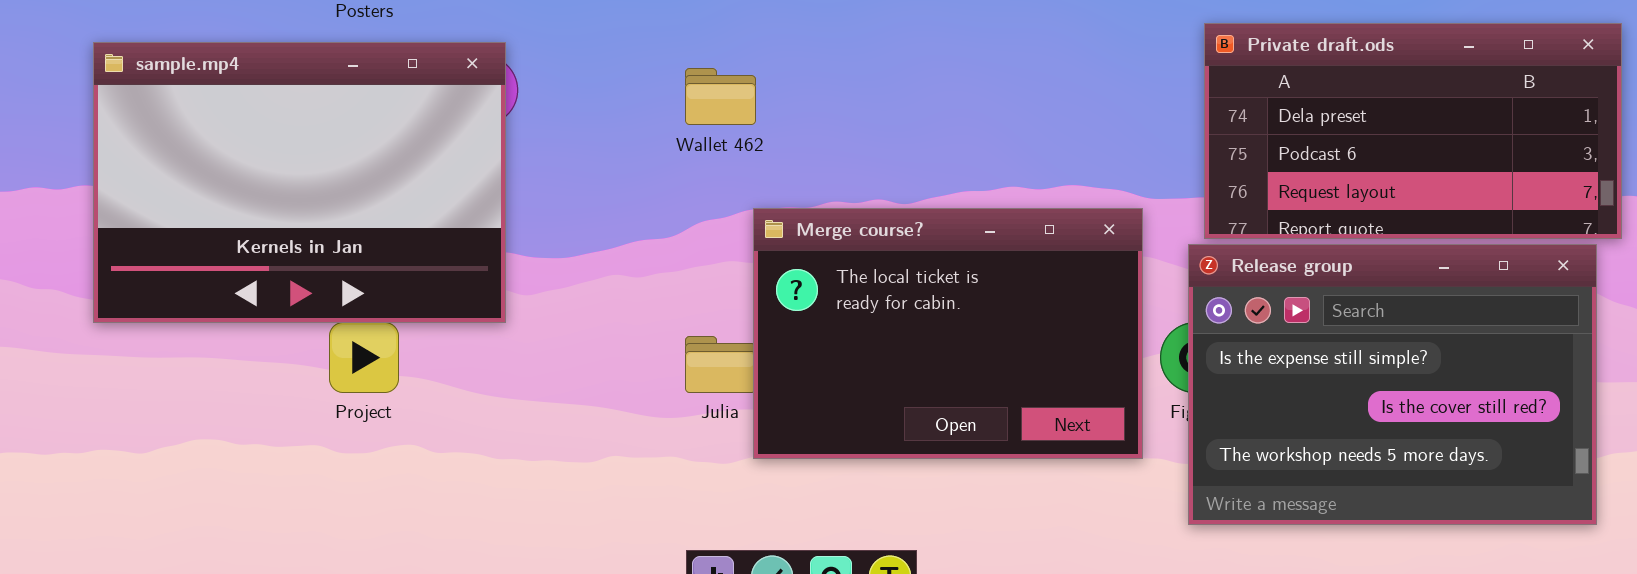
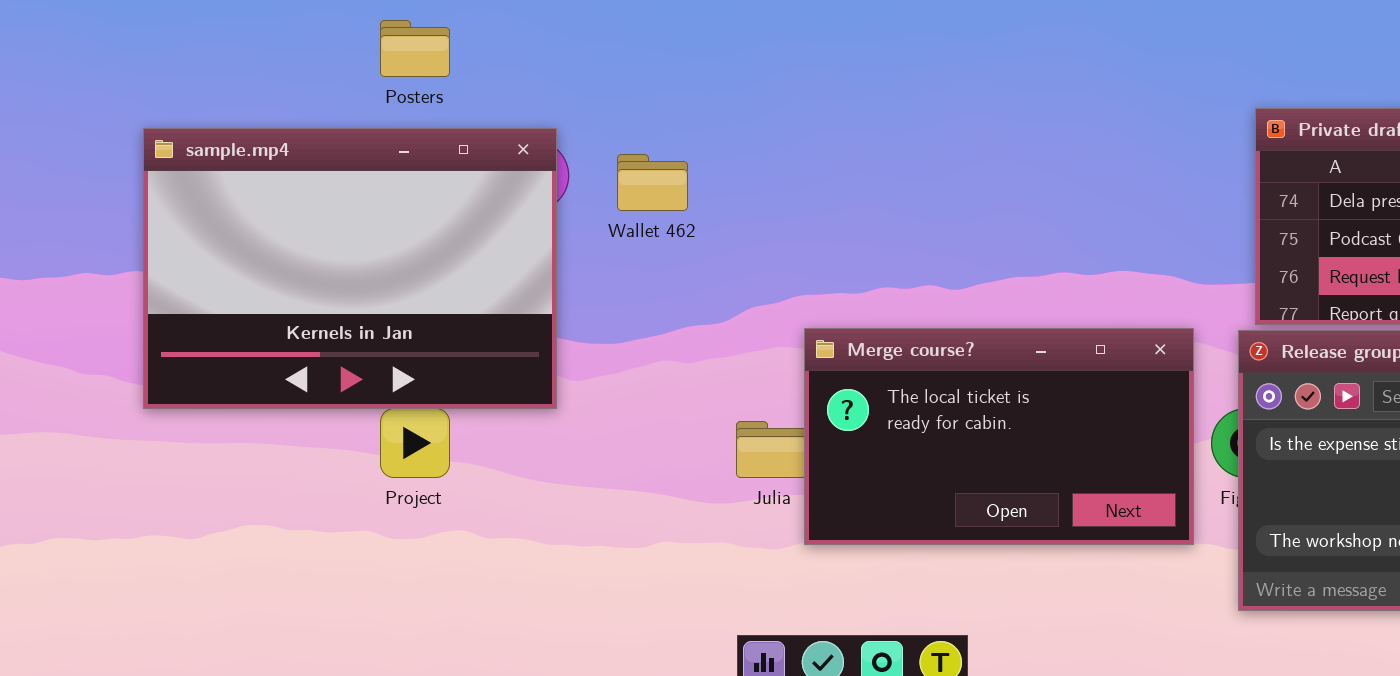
Wallet 462: [685,68,756,125] -> [617,154,688,211], moved
Merge course?: [753,208,1143,459] -> [804,328,1194,545], resized

